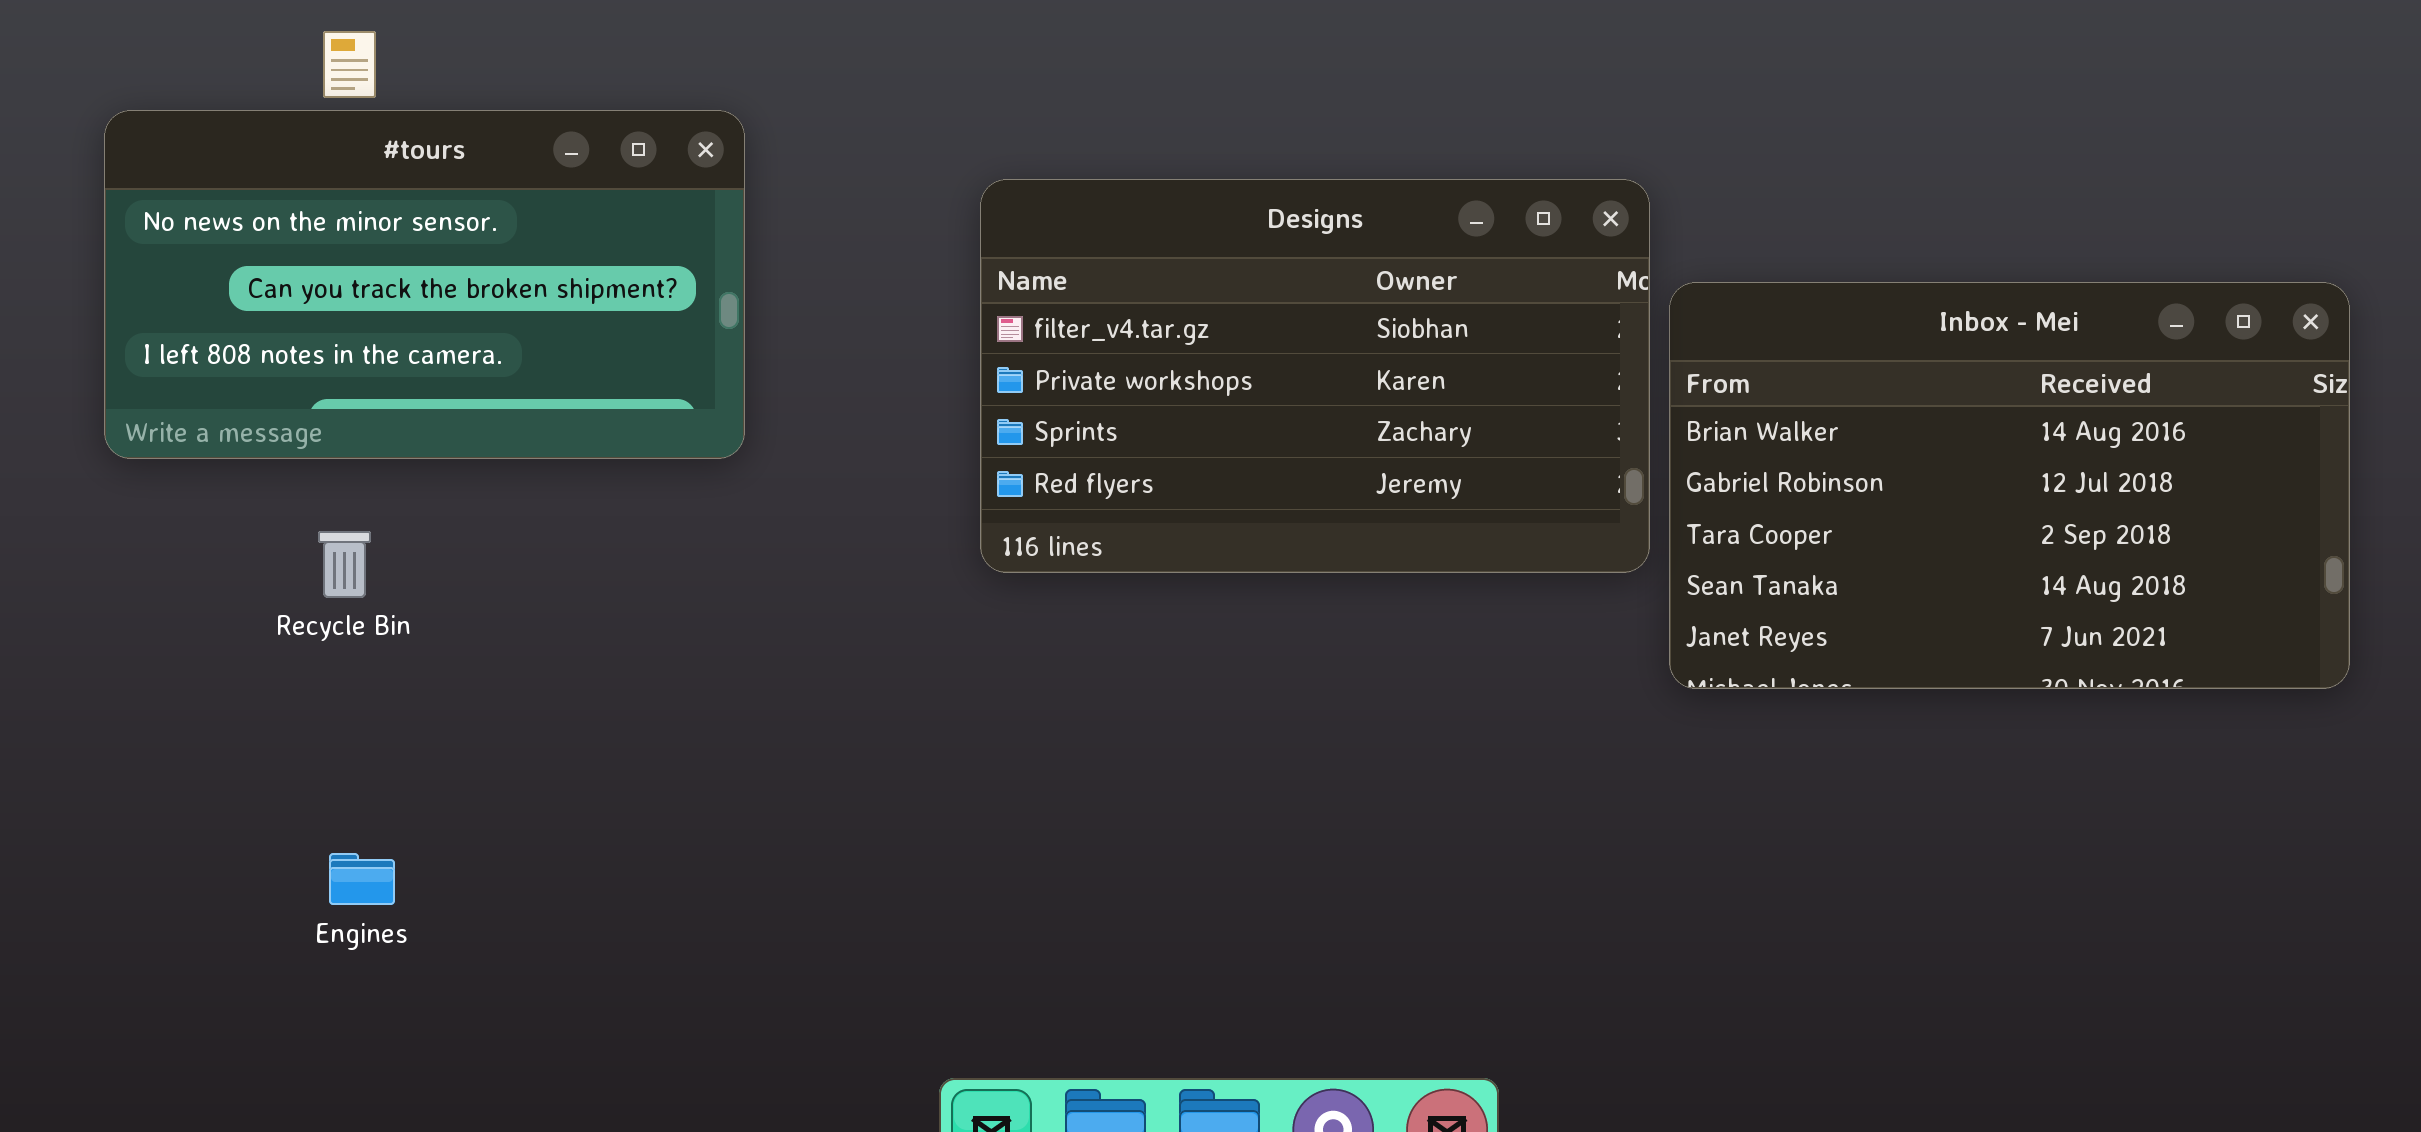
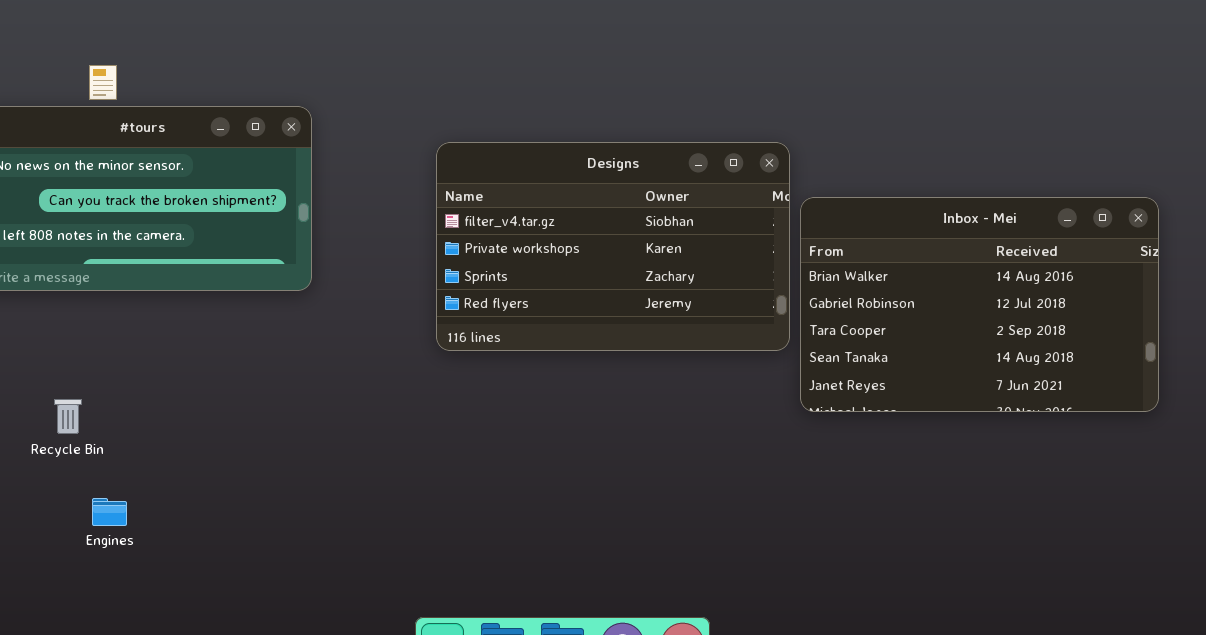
Recycle Bin: [318,531,371,598] -> [54,399,82,434], moved

